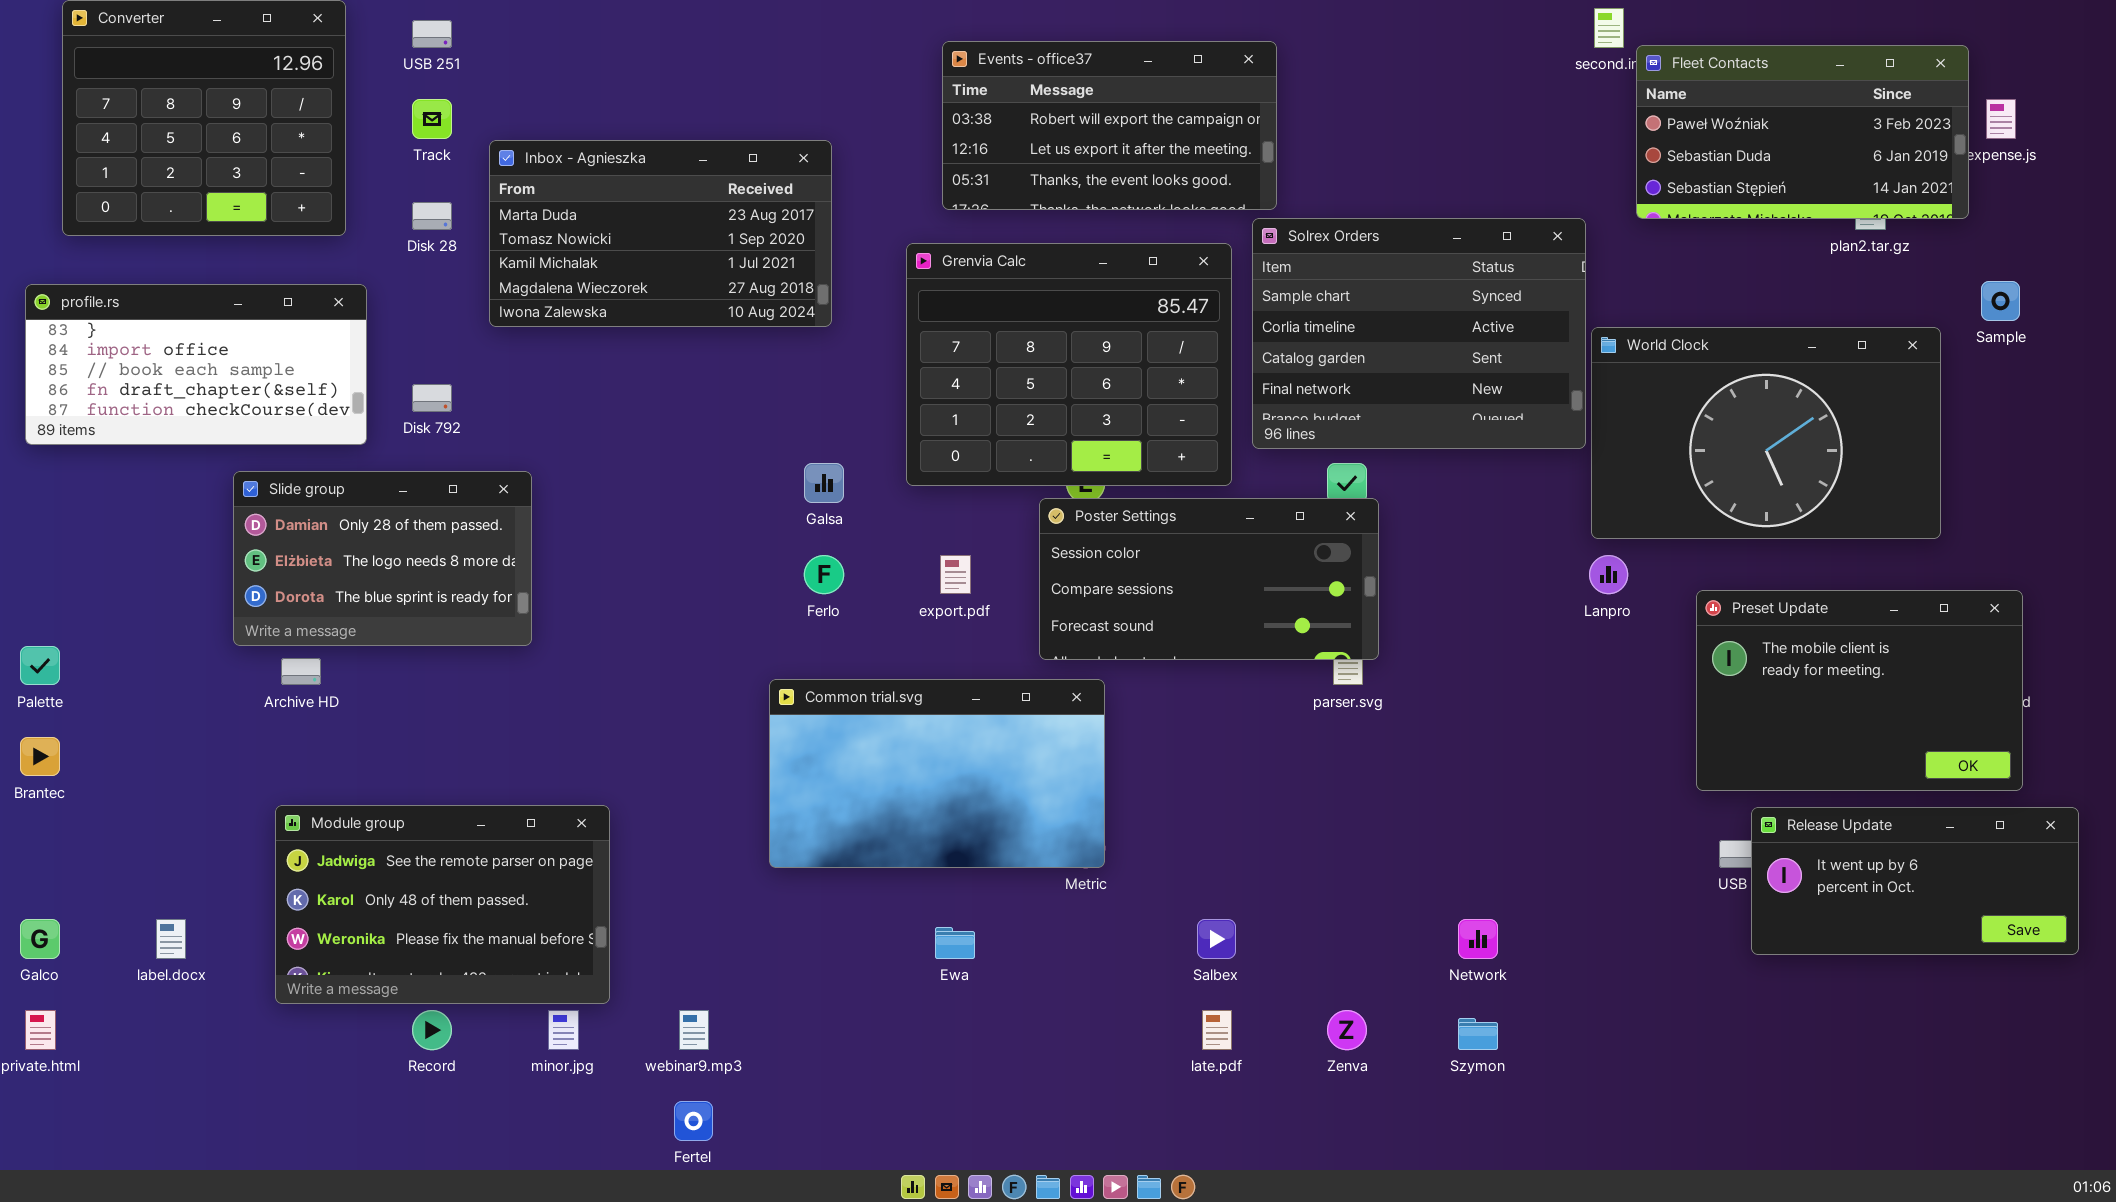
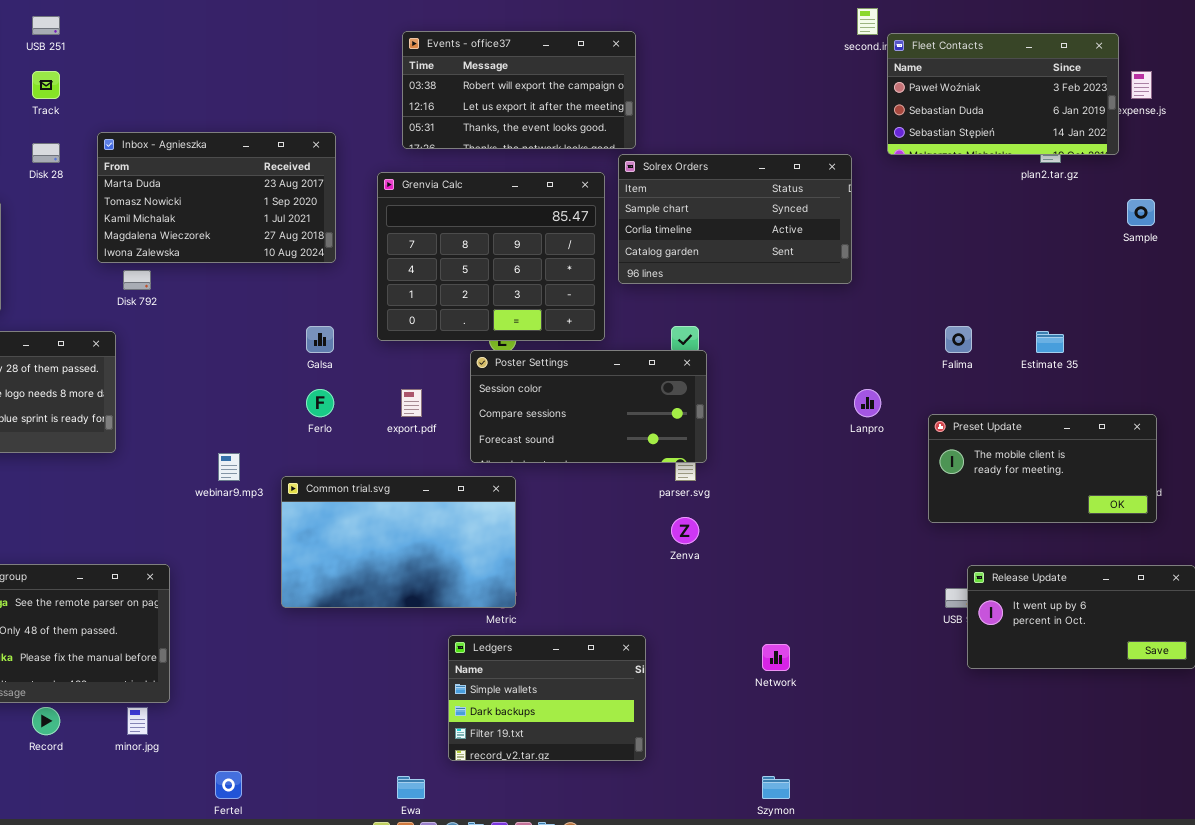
Inbox - Agnieszka: [489,140,832,327] -> [97,132,336,263], moved
Solrex Orders: [1252,218,1586,449] -> [618,154,852,284], resized
World Clock: [1591,327,1941,539] -> none, closed
Disk 792: [412,384,452,412] -> [123,270,151,290], moved
Preset Update: [1696,590,2023,791] -> [928,414,1157,523], resized
Ledgers: none -> [448,635,646,761], opened
Ewa: [935,927,975,959] -> [397,776,425,799], moved
webinar9.mp3: [679,1010,709,1050] -> [218,453,240,481], moved
Zenva: [1327,1010,1367,1050] -> [671,517,699,544], moved
Szymon: [1458,1018,1498,1050] -> [762,776,790,799], moved

